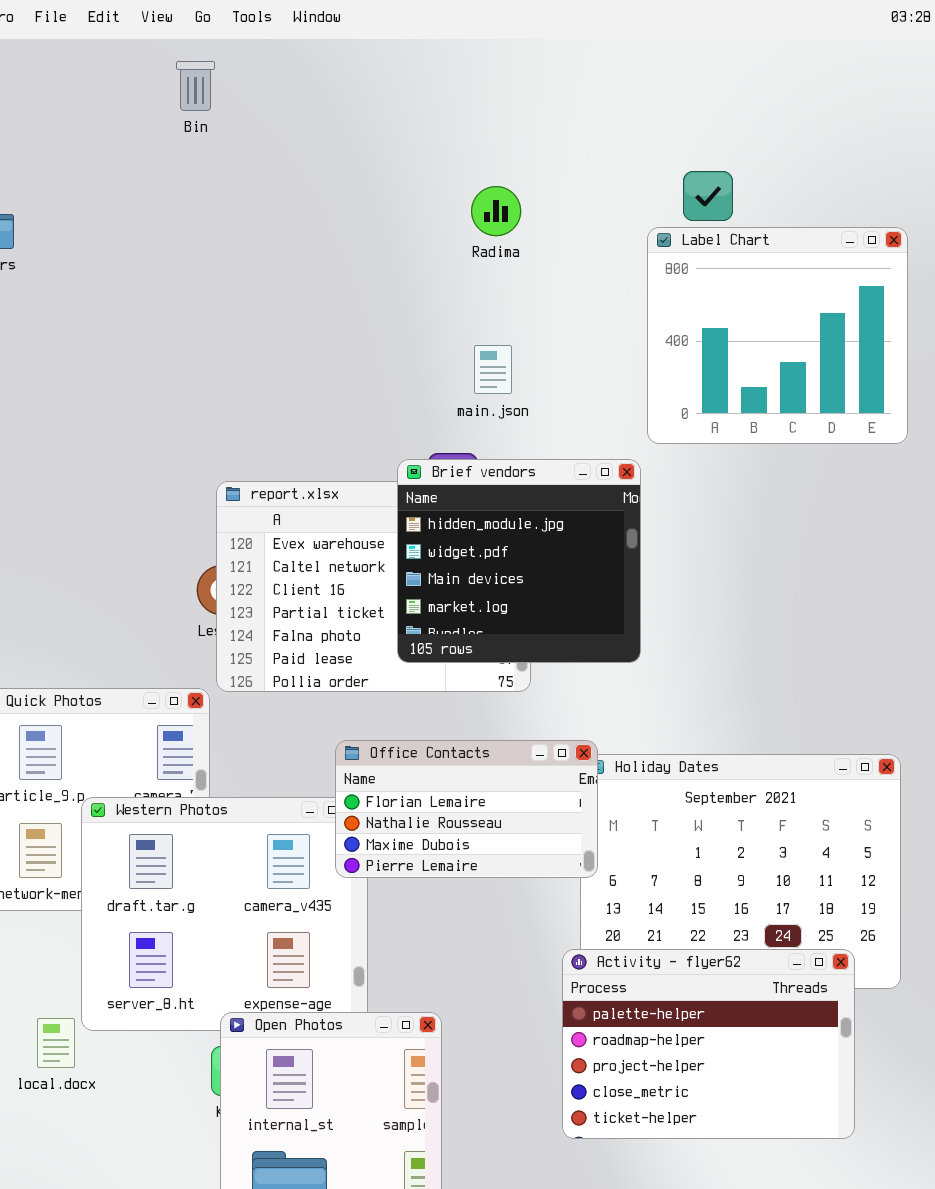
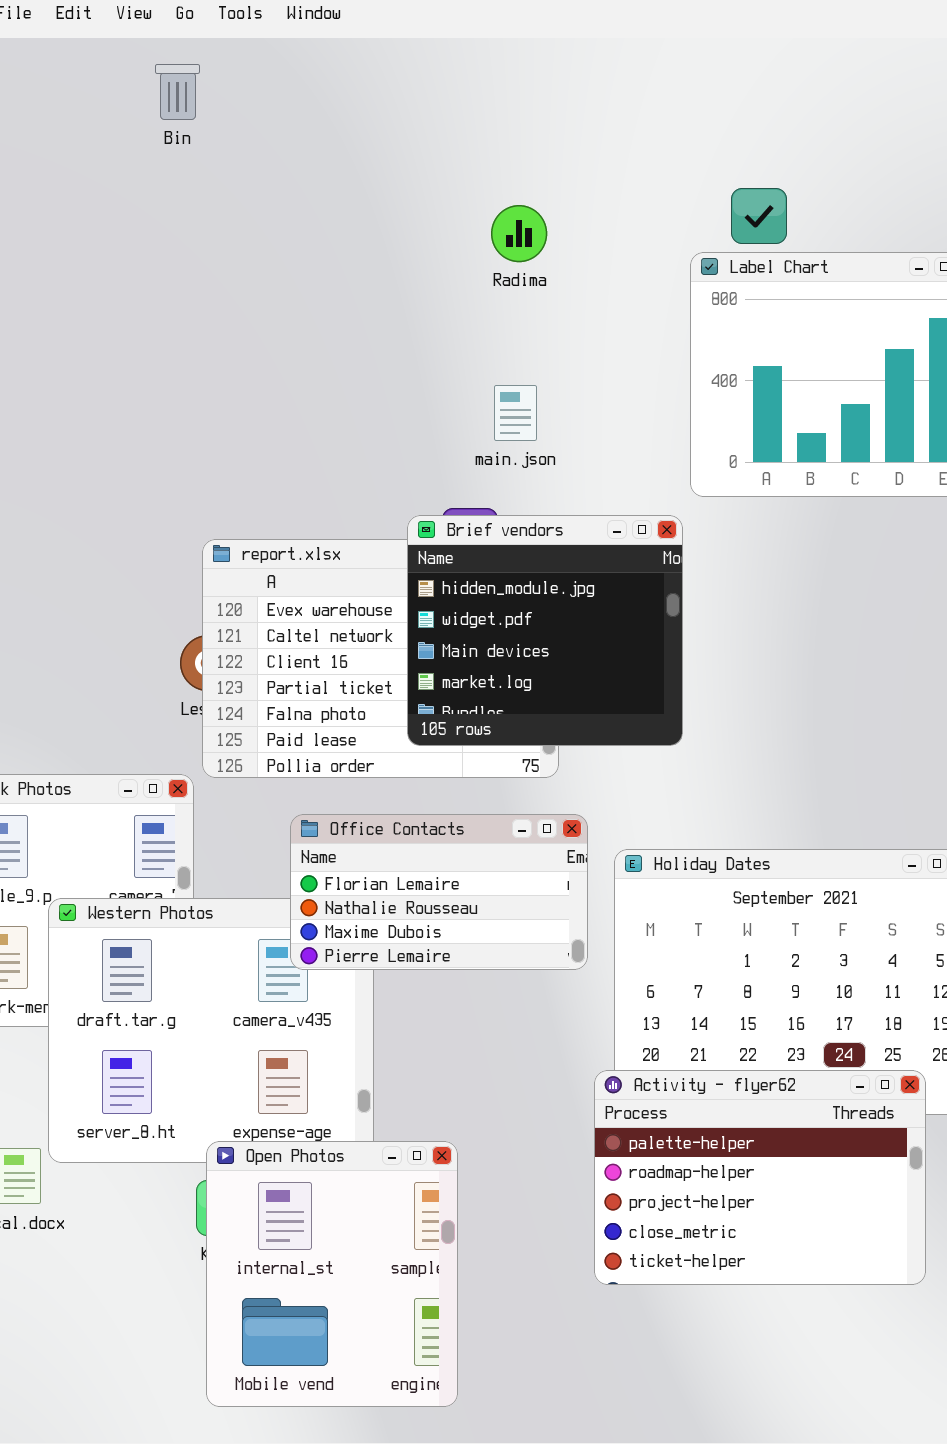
Office Contacts: [335,740,598,878] -> [290,814,588,970], moved

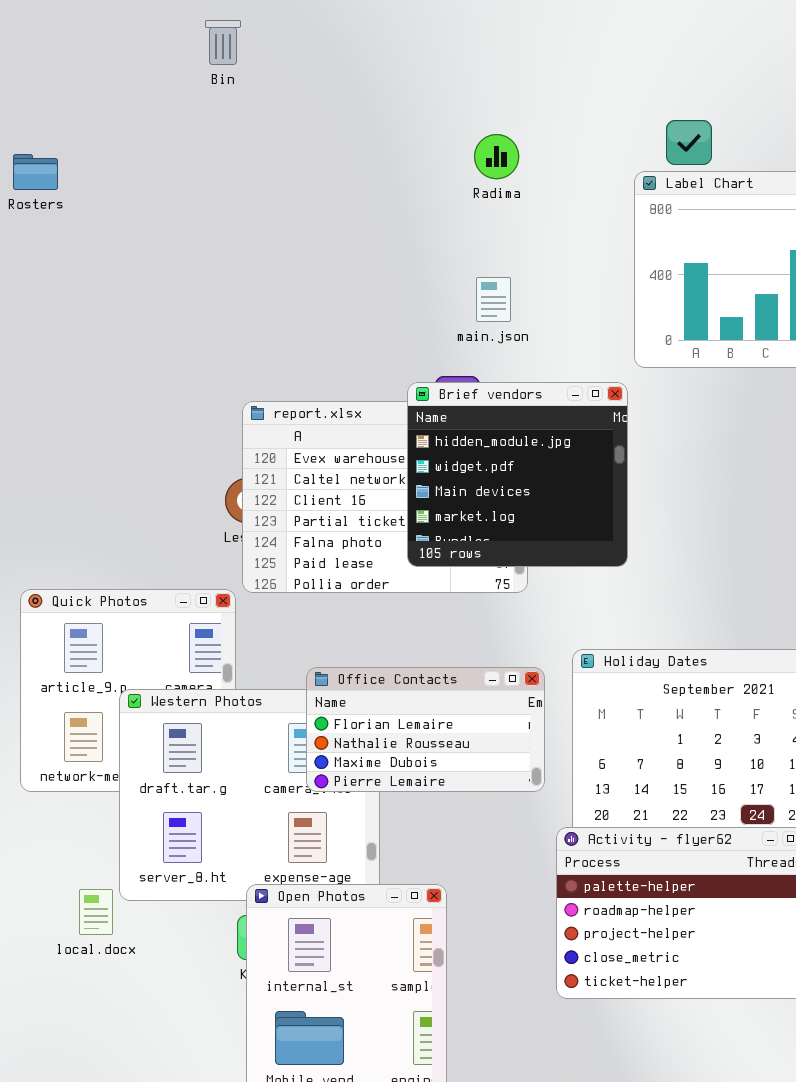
Office Contacts: [290,814,588,970] -> [306,667,545,792], moved

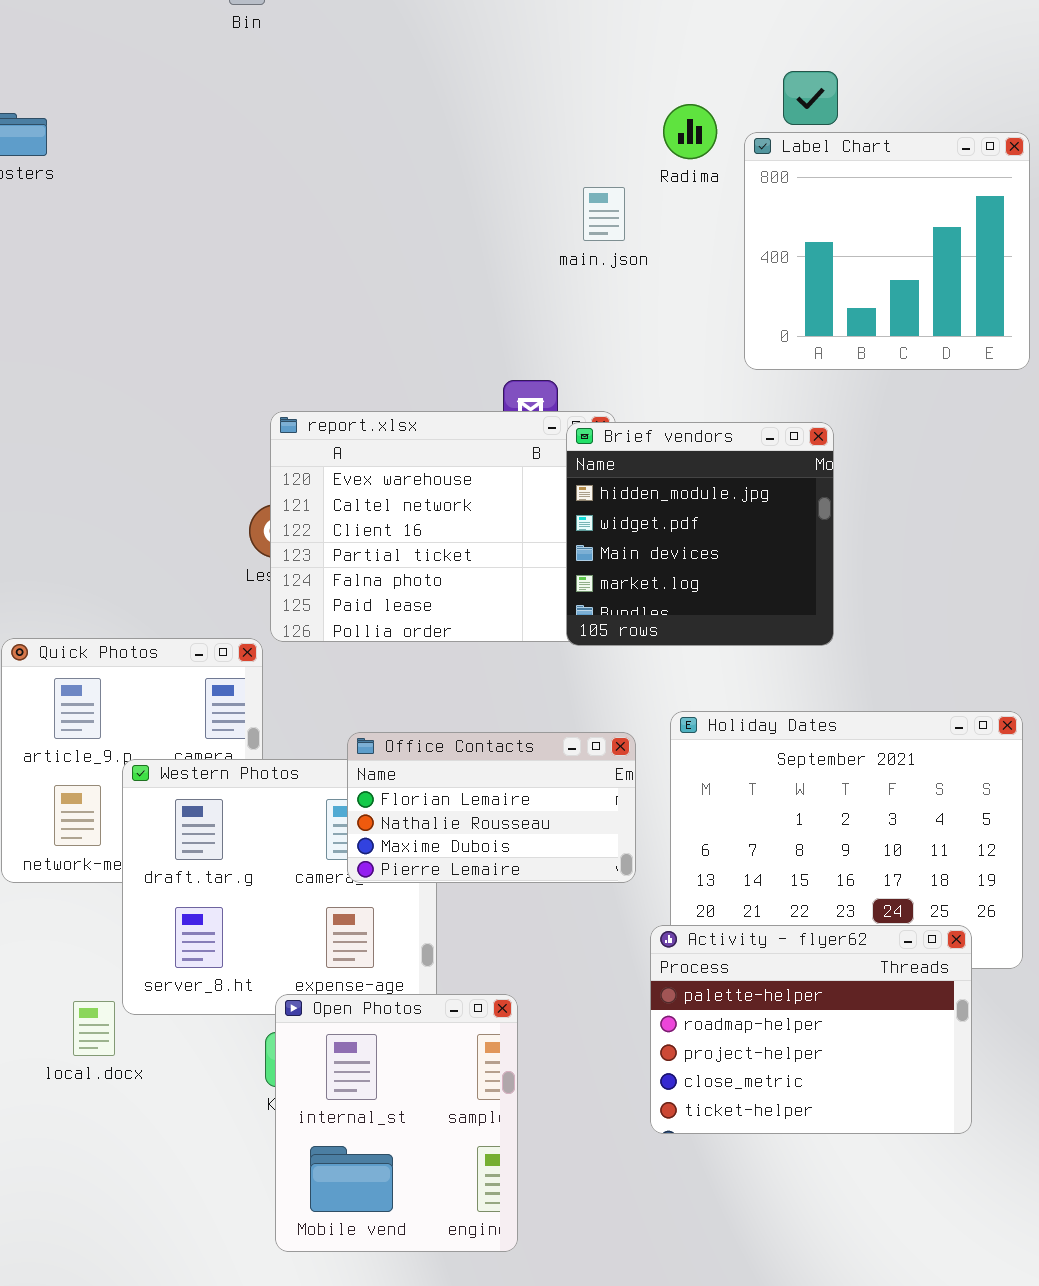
Radima: [474,134,519,179] -> [663,104,717,159], moved
main.json: [476,277,511,322] -> [583,187,625,241], moved
Brief vendors: [407,382,628,567] -> [566,422,834,646], moved

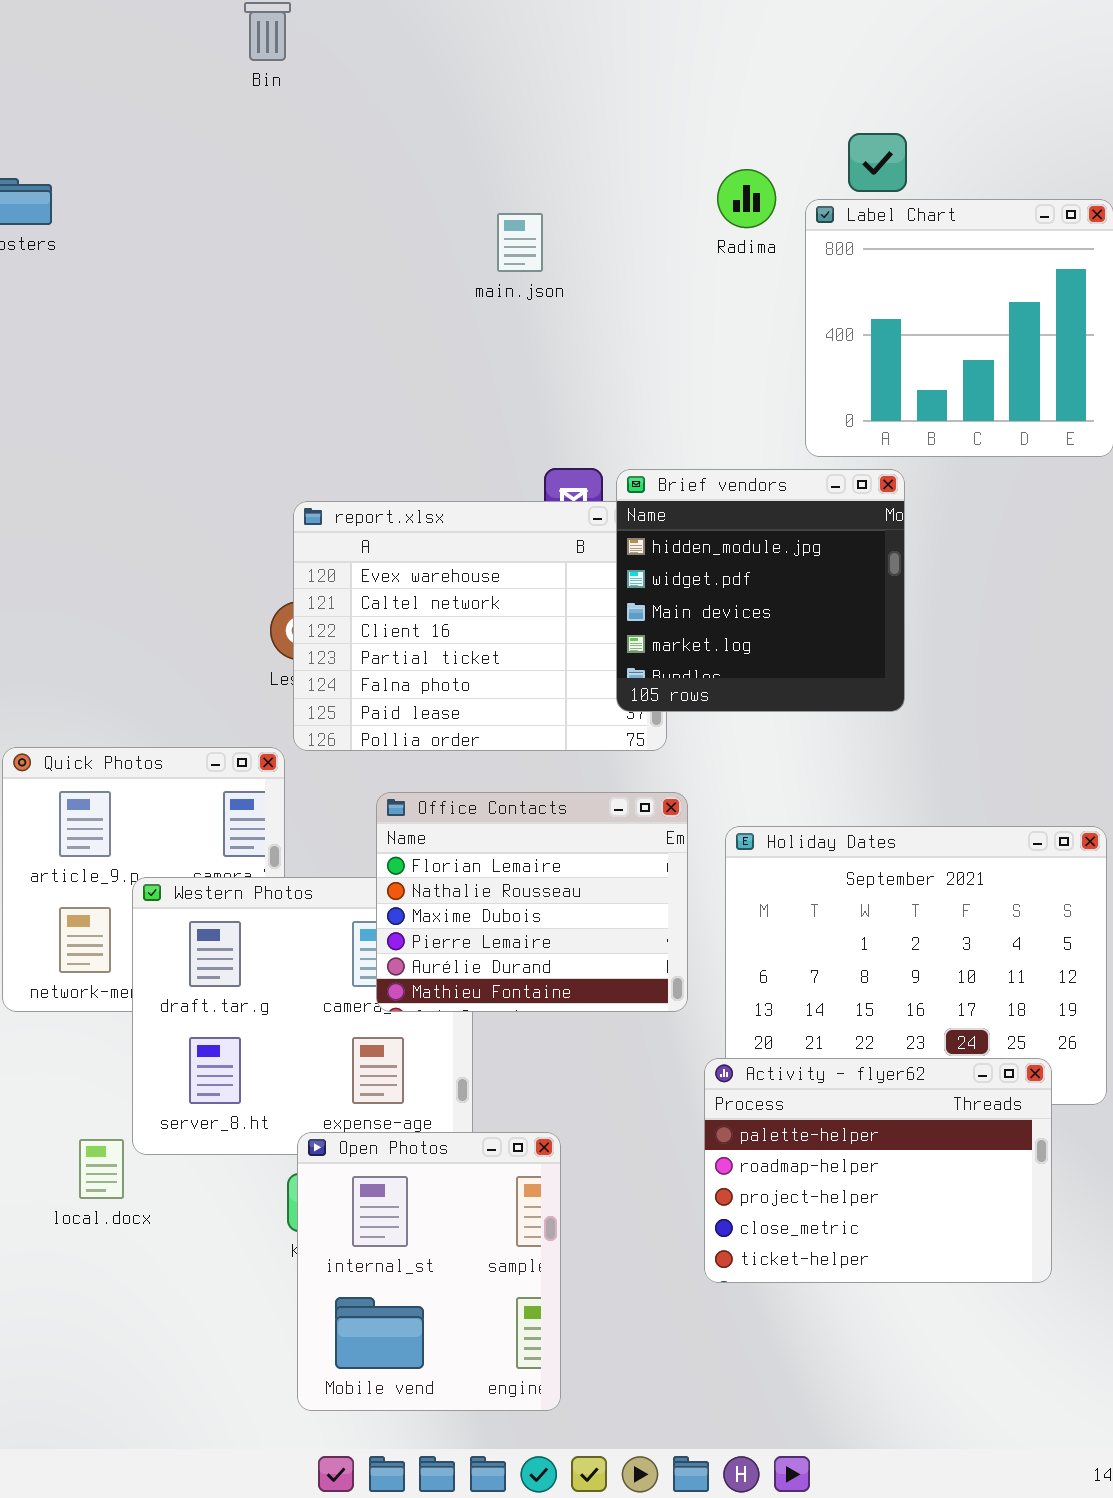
main.json: [583,187,625,241] -> [497,213,543,272], moved
Brief vendors: [566,422,834,646] -> [616,469,905,712], moved
Office Contacts: [347,732,636,883] -> [376,792,688,1012], resized

